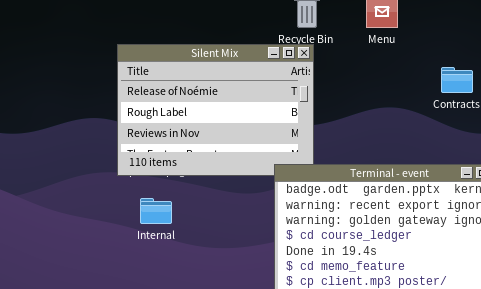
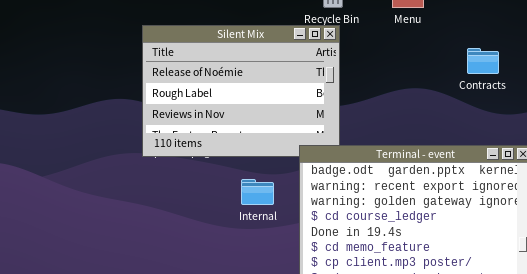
Internal: [140,198,172,224] -> [241,179,274,205], moved

